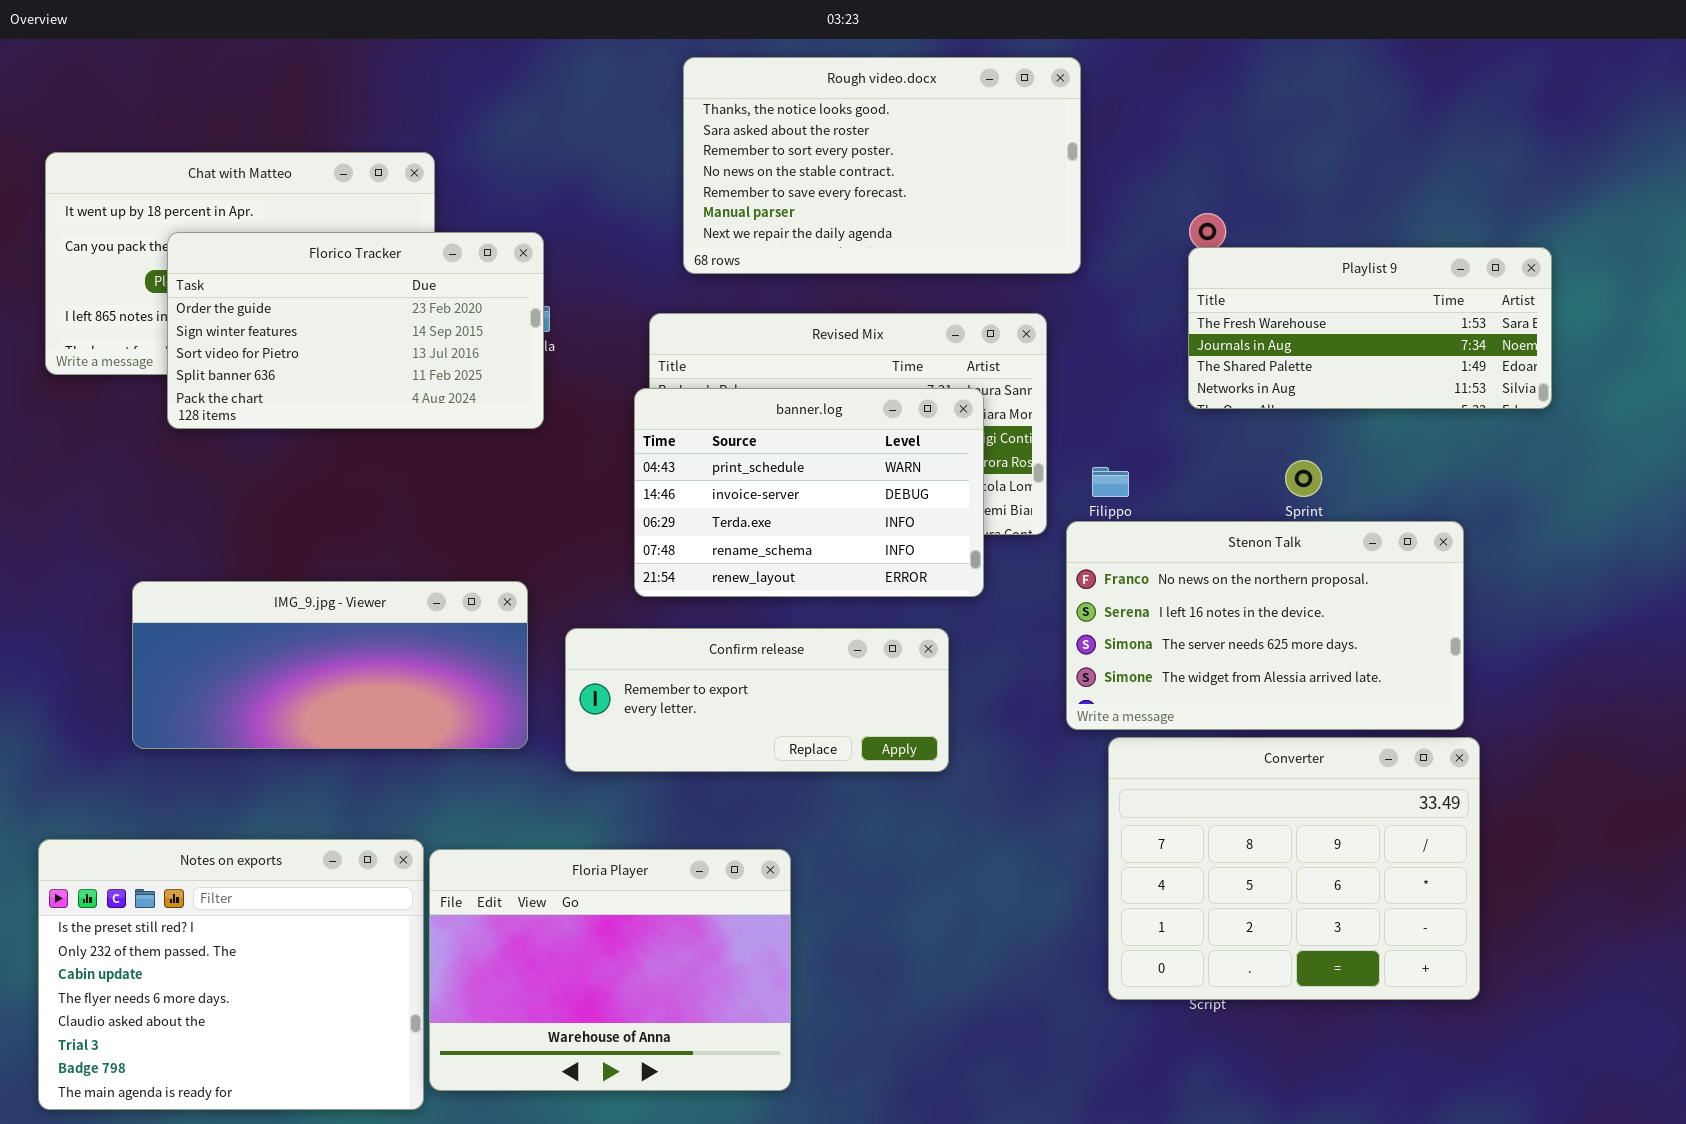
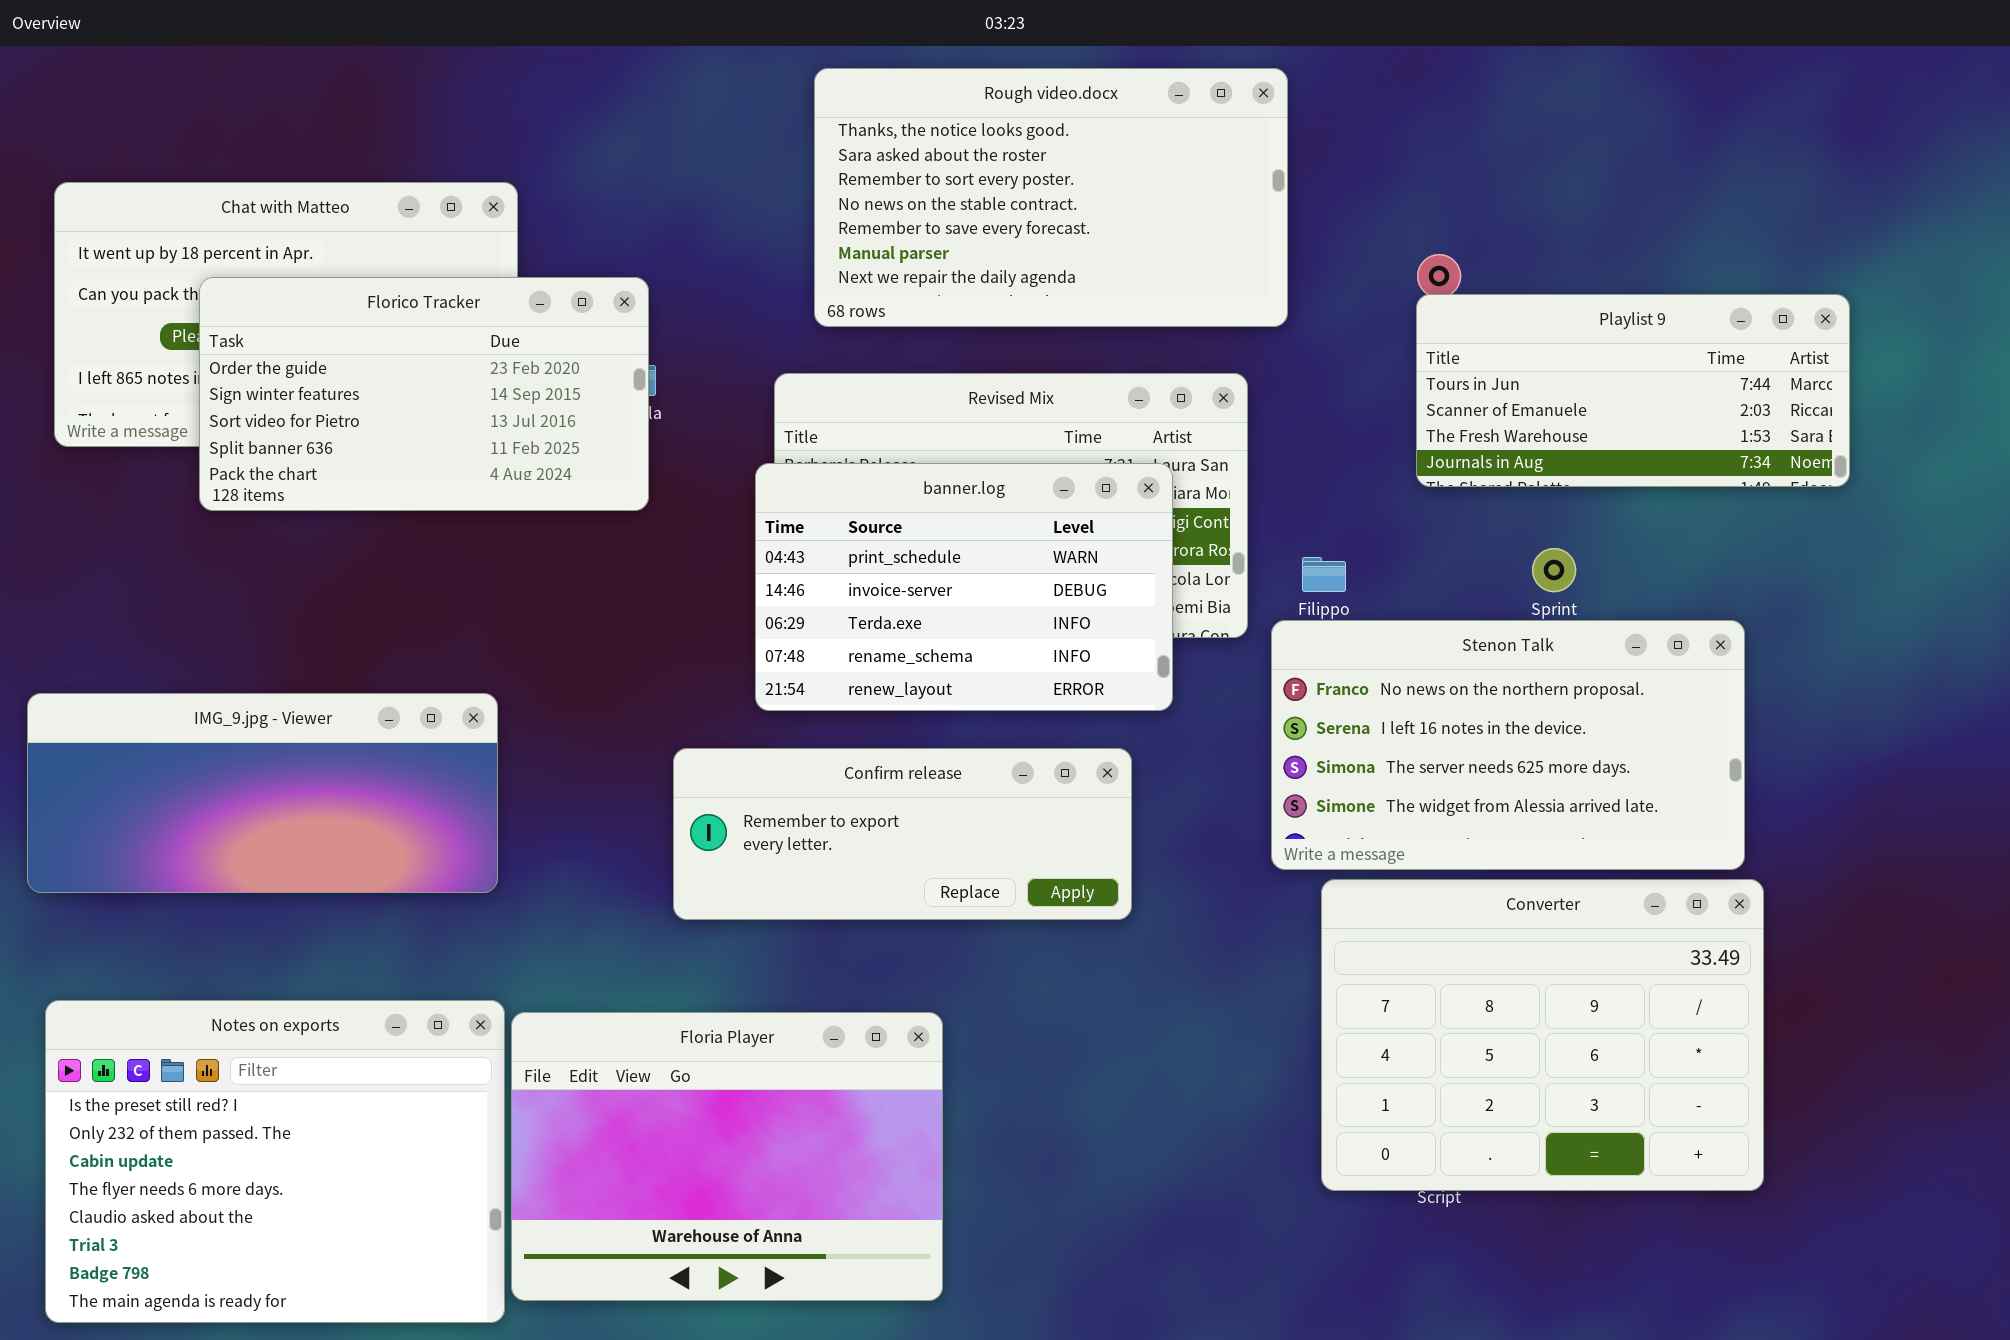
Playlist 9: [1188,247,1552,409] -> [1416,294,1850,487], scrolled up 2 rows
IMG_9.jpg - Viewer: [132,581,528,749] -> [27,693,498,893], moved

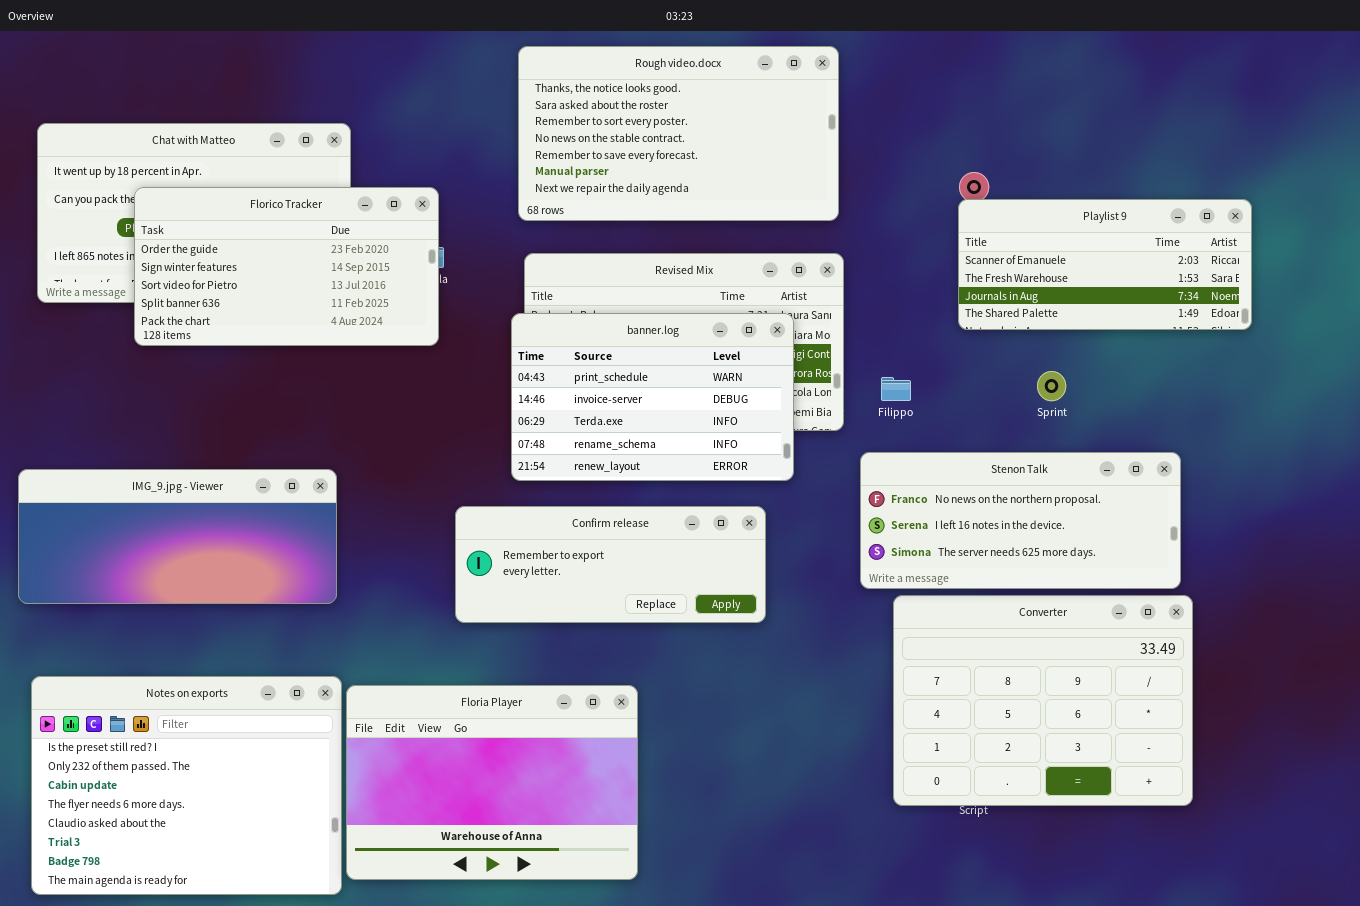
Rough video.docx: [814,68,1288,327] -> [518,46,839,221], moved
Playlist 9: [1416,294,1850,487] -> [958,199,1252,330], scrolled down 1 row
Stenon Talk: [1271,620,1745,870] -> [860,452,1181,589], resized

